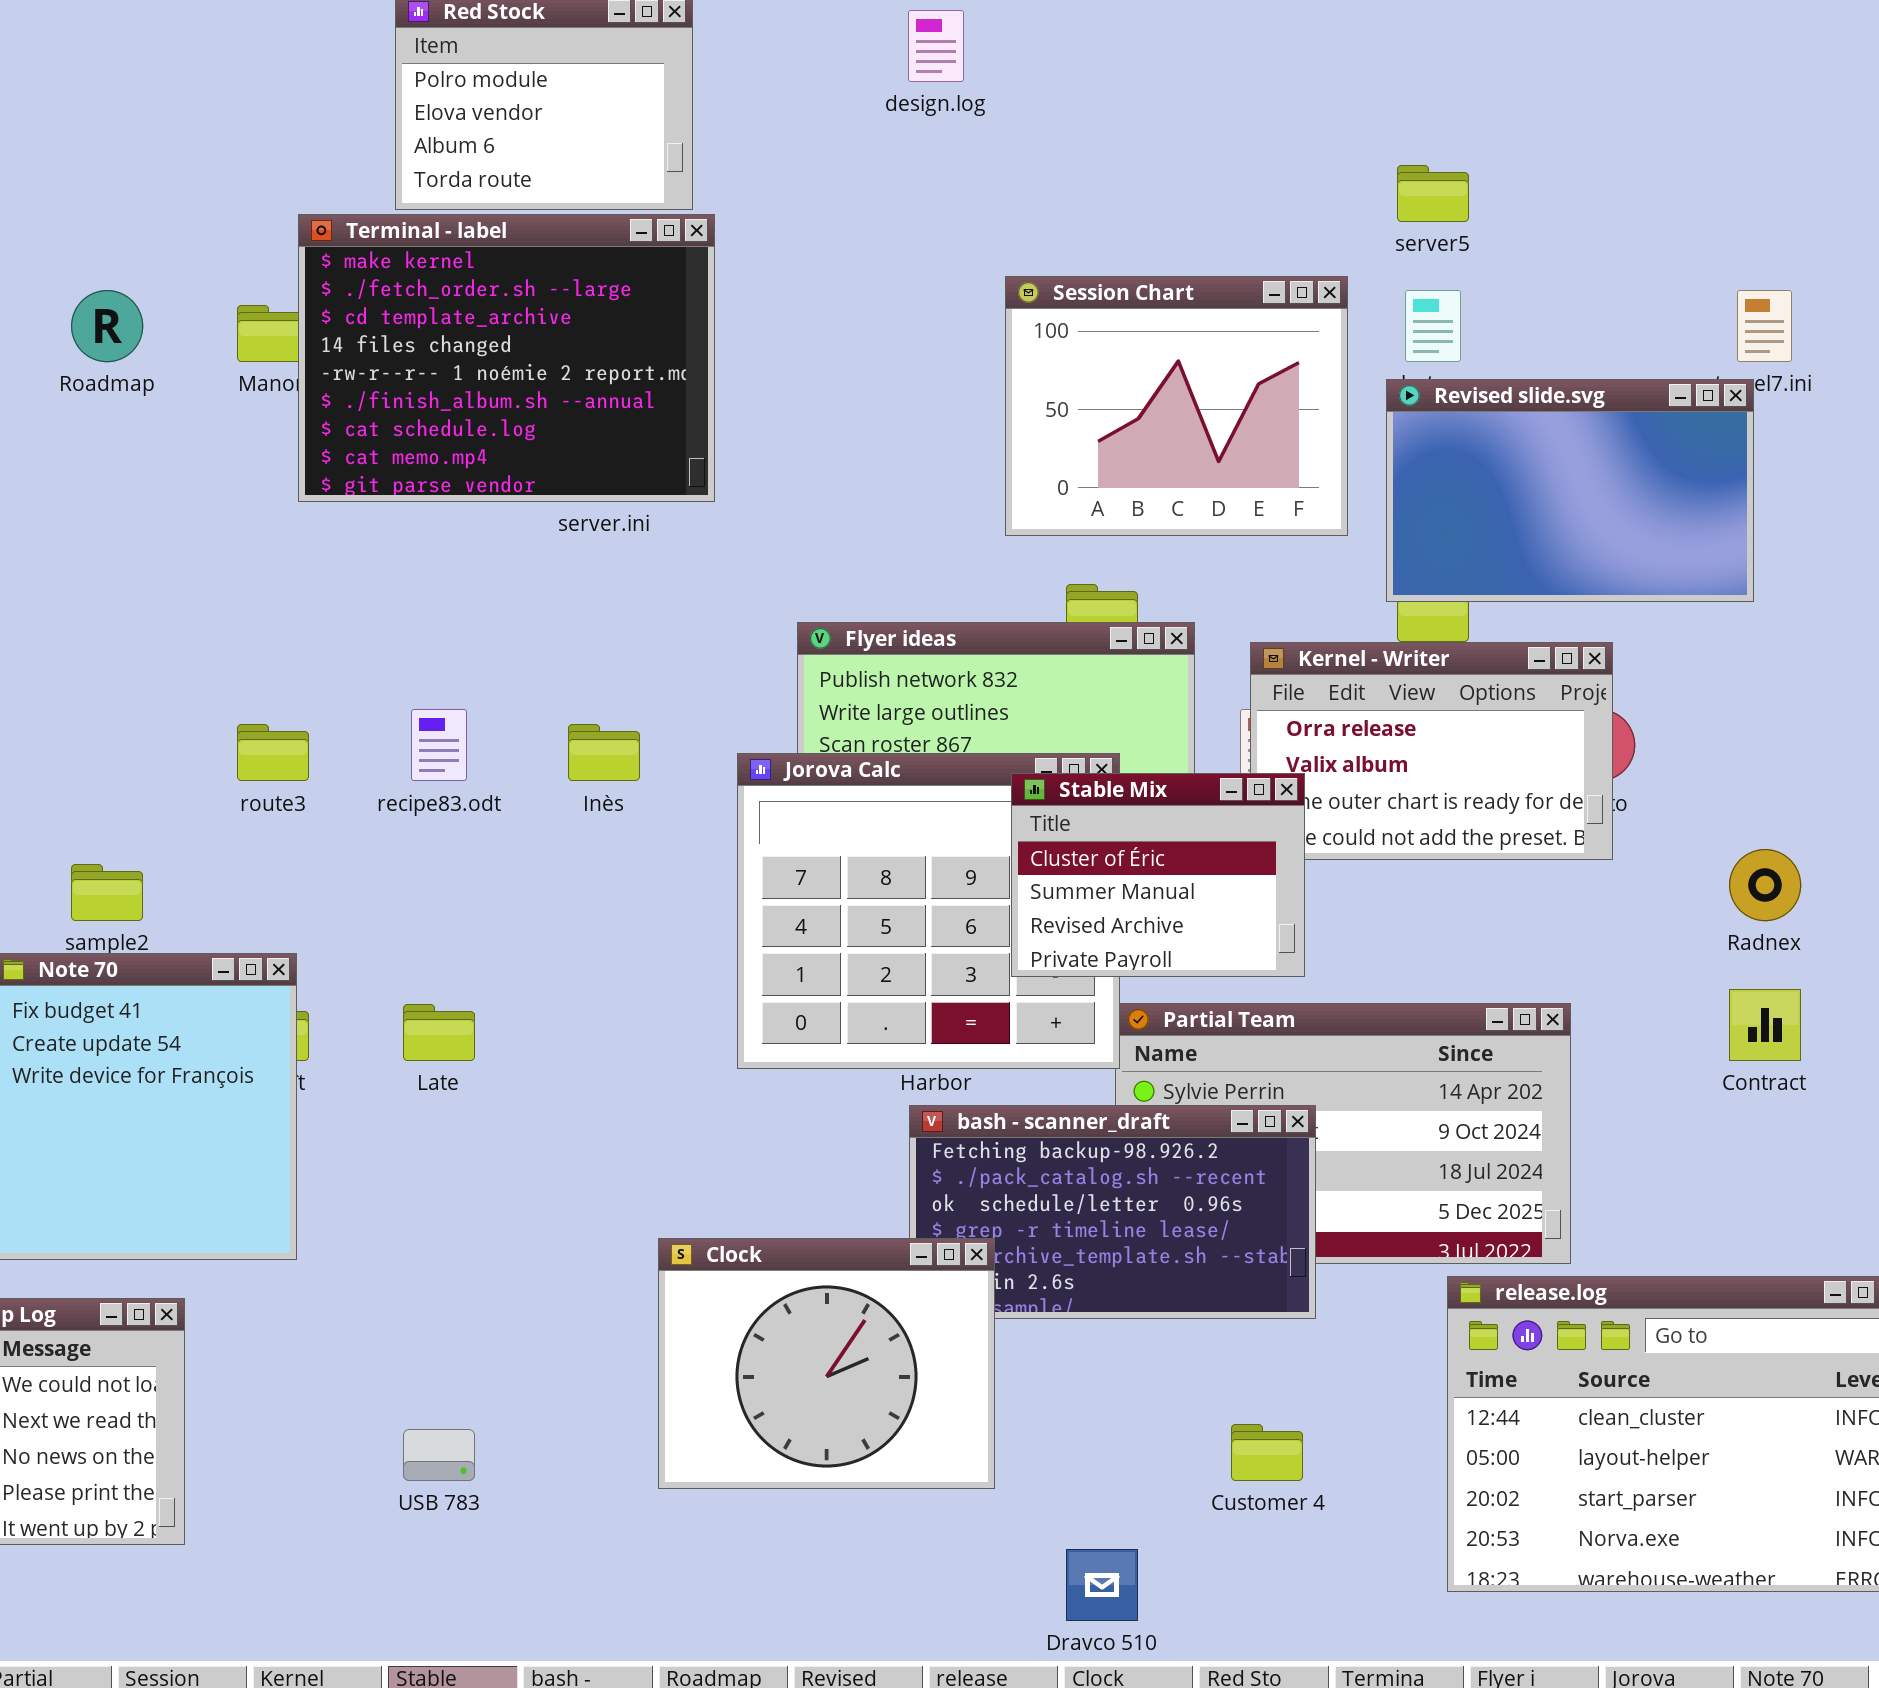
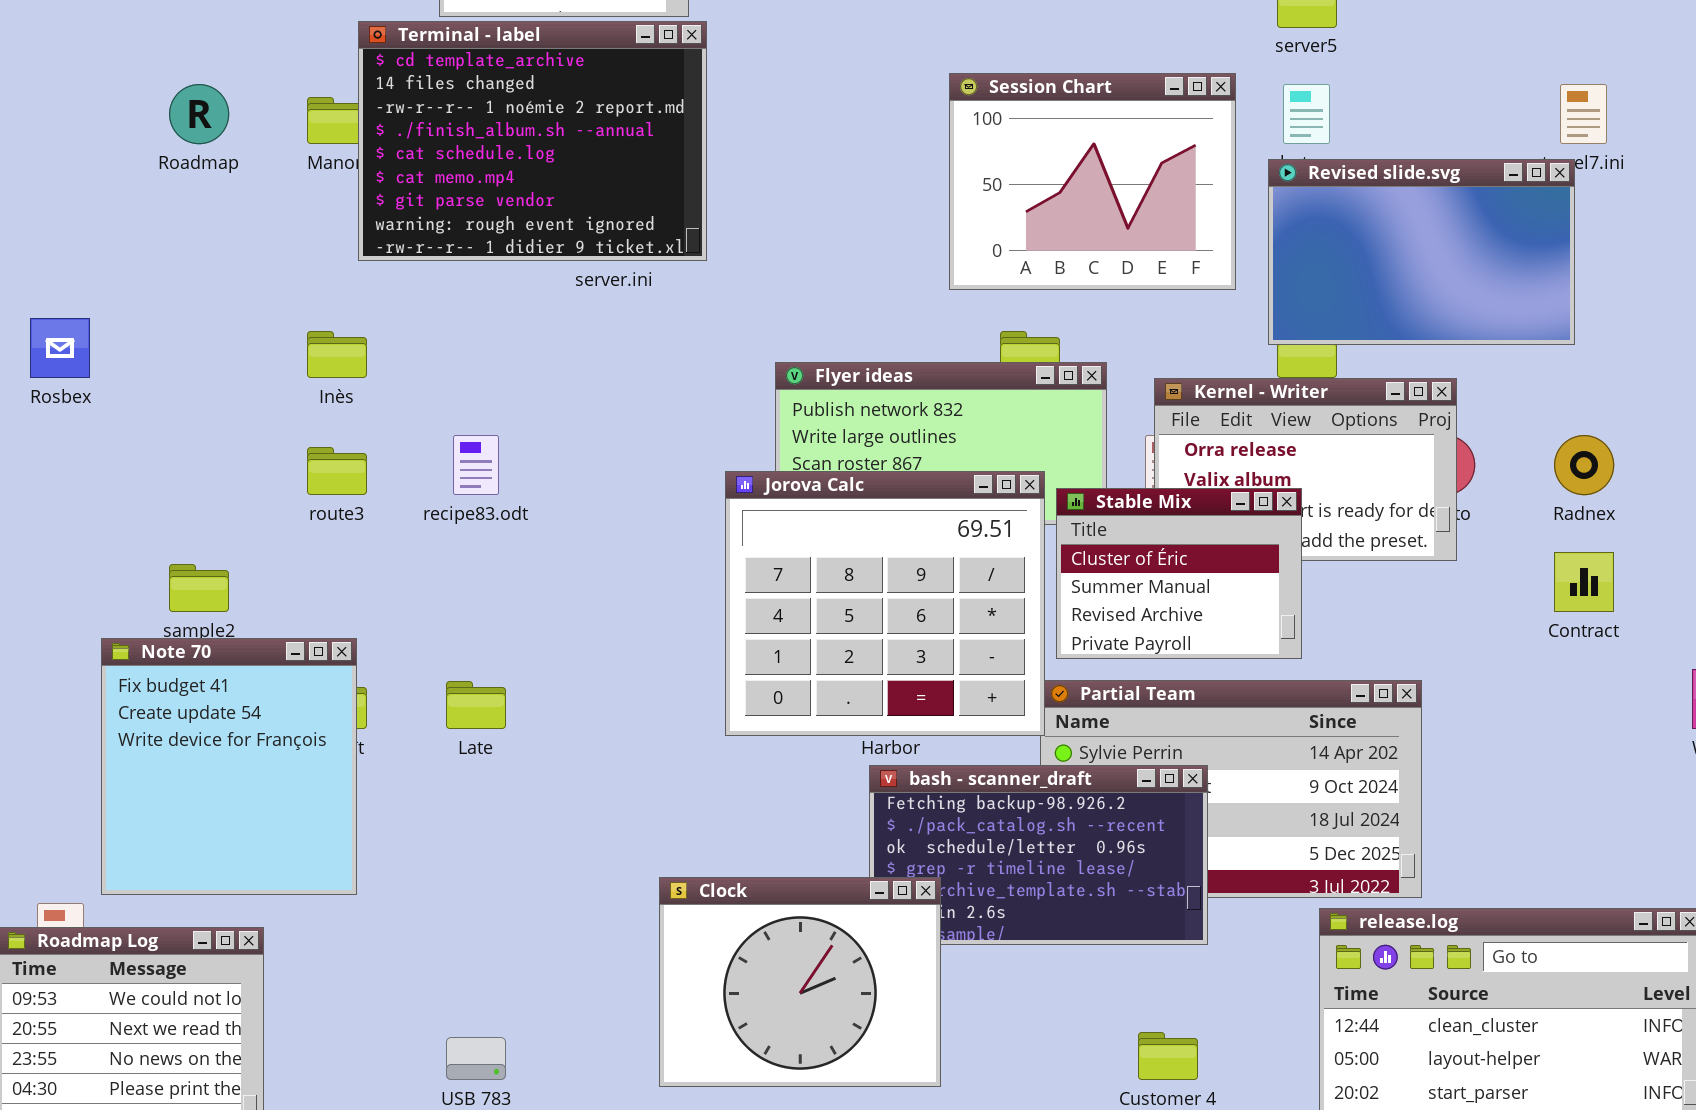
Terminal - label: [298,214,715,502] -> [358,21,707,261], scrolled down 2 rows
Inès: [568,724,640,781] -> [307,331,367,378], moved
Stable Mix: [1011,773,1305,977] -> [1056,488,1302,659], moved
Radnex: [1729,849,1801,921] -> [1554,435,1614,495], moved
Contract: [1729,989,1801,1061] -> [1554,552,1614,612], moved

